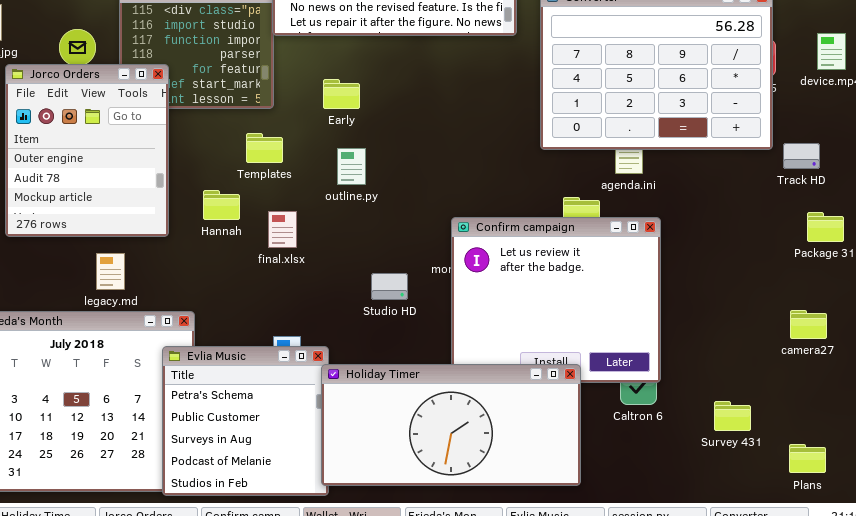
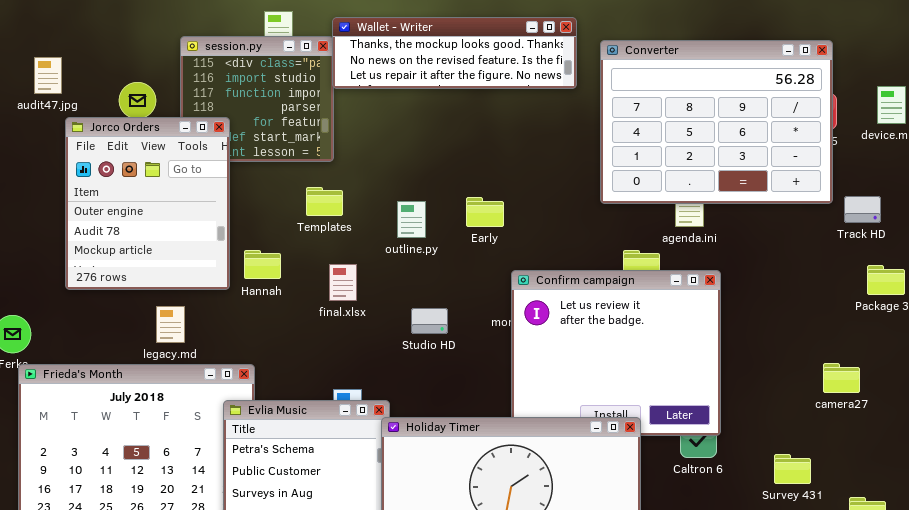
Early: [323,79,360,109] -> [466,197,504,227], moved
Hannah: [203,190,240,220] -> [244,250,281,279], moved
Studio HD: [371,273,408,300] -> [411,308,448,334], moved
camera27: [790,310,827,339] -> [823,363,860,393], moved

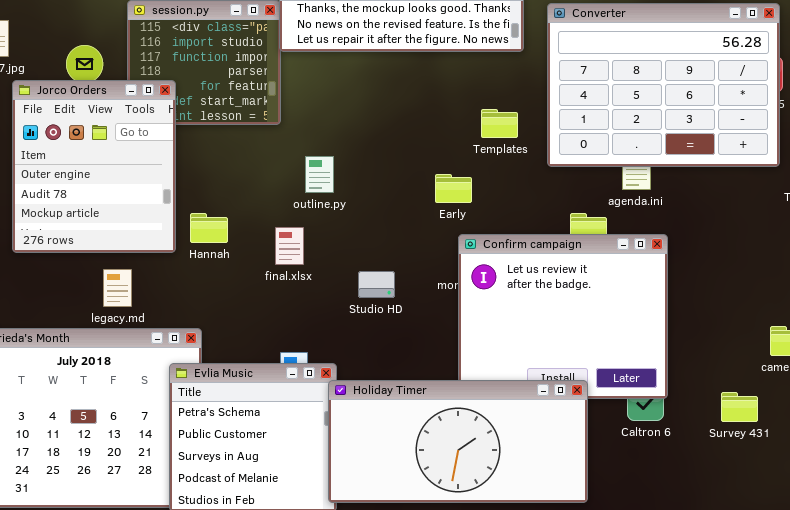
Templates: [306,187,343,216] -> [481,109,518,138], moved
Early: [466,197,504,227] -> [435,174,472,203], moved
outline.py: [397,201,426,238] -> [305,156,334,193], moved
Survey 431: [774,454,811,484] -> [721,392,758,422], moved

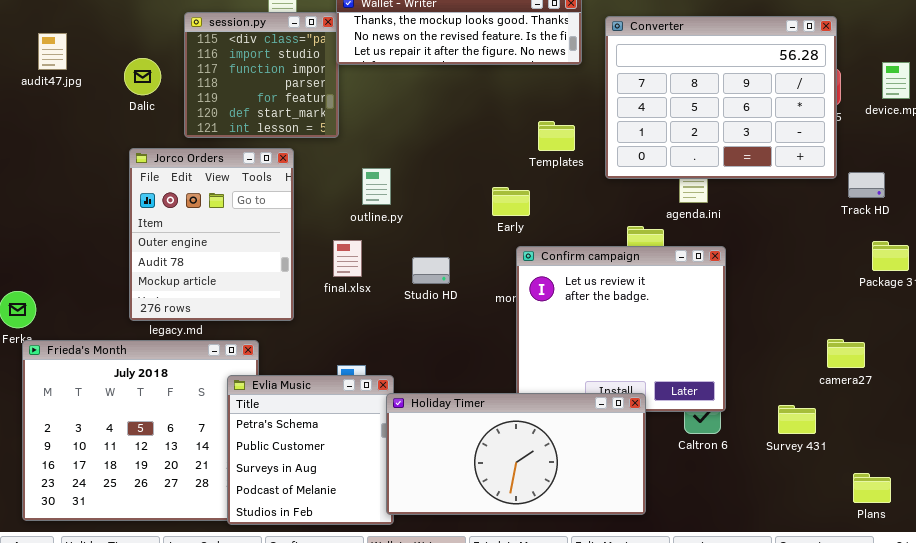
Jorco Orders: [12,80,176,253] -> [129,148,294,321], moved
Studio HD: [358,271,395,298] -> [412,257,450,284], moved

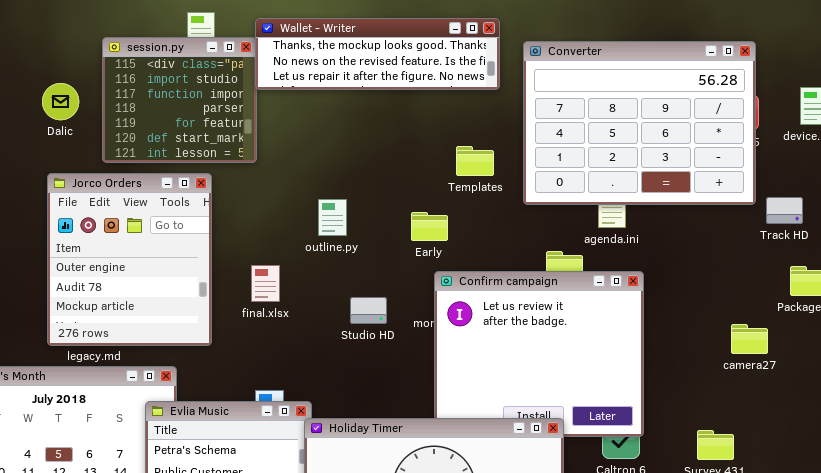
outline.py: [362,168,391,205] -> [318,199,347,236], moved
Studio HD: [412,257,450,284] -> [350,297,387,324], moved
camera27: [827,339,865,368] -> [731,324,768,354], moved

